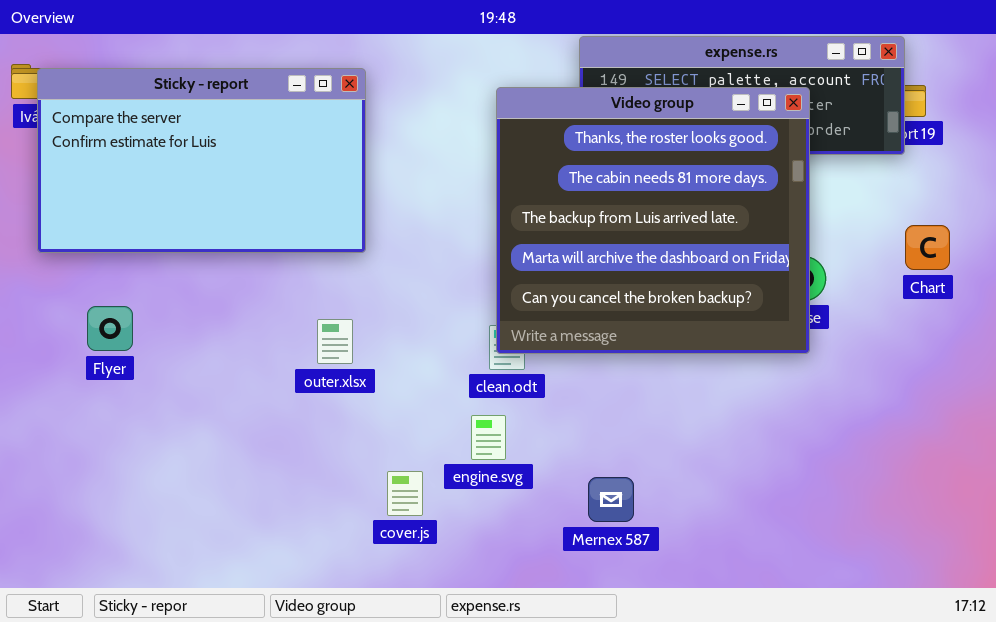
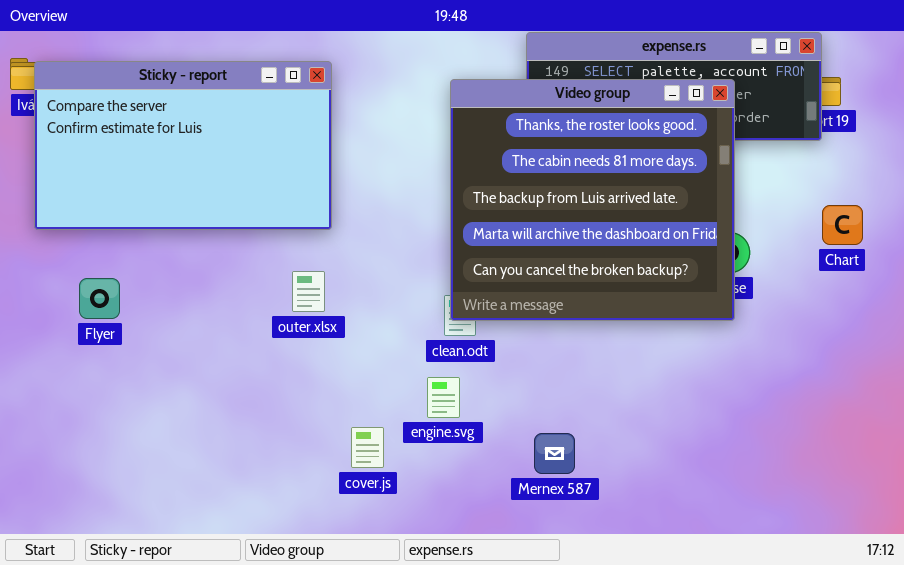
outer.xlsx: [317,319,353,364] -> [292,271,325,312], moved

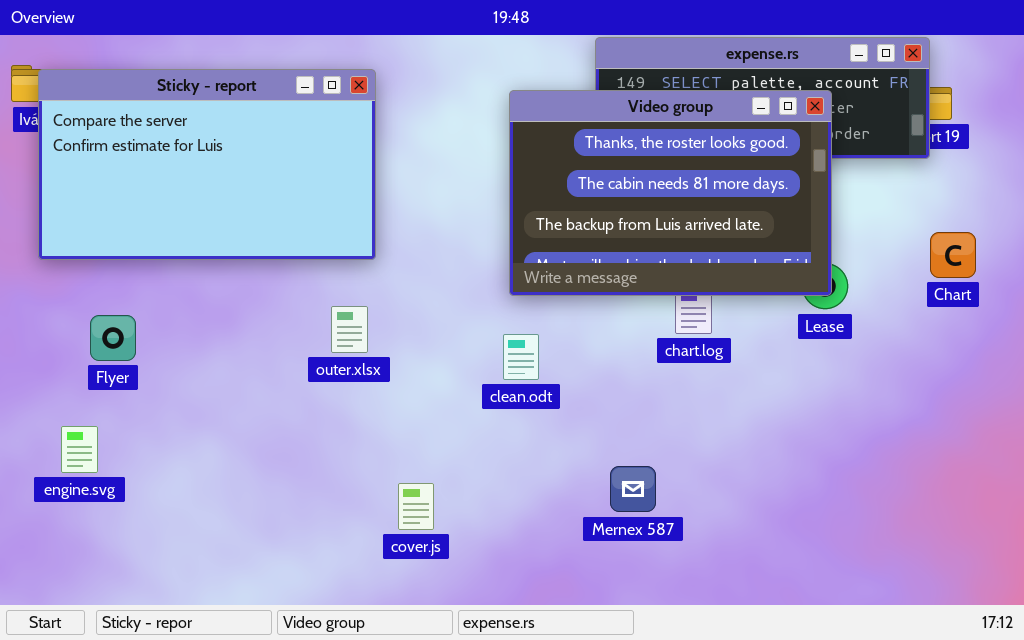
Video group: [450,79,735,321] -> [509,90,832,296], resized
engine.svg: [427,377,460,418] -> [61,426,98,473], moved
Mernex 587: [534,433,575,474] -> [610,466,656,512], moved

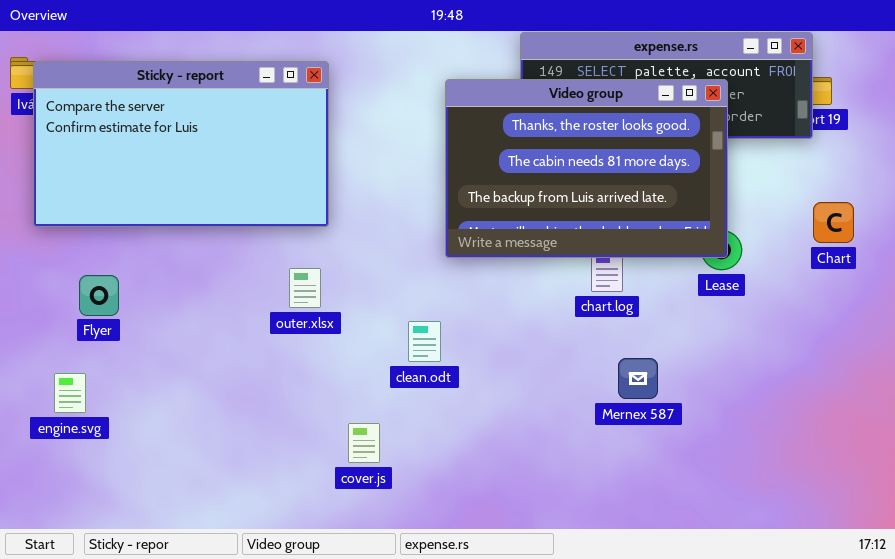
clean.odt: [503,334,539,380] -> [408,321,441,362], moved
Mernex 587: [610,466,656,512] -> [618,358,658,399], moved

